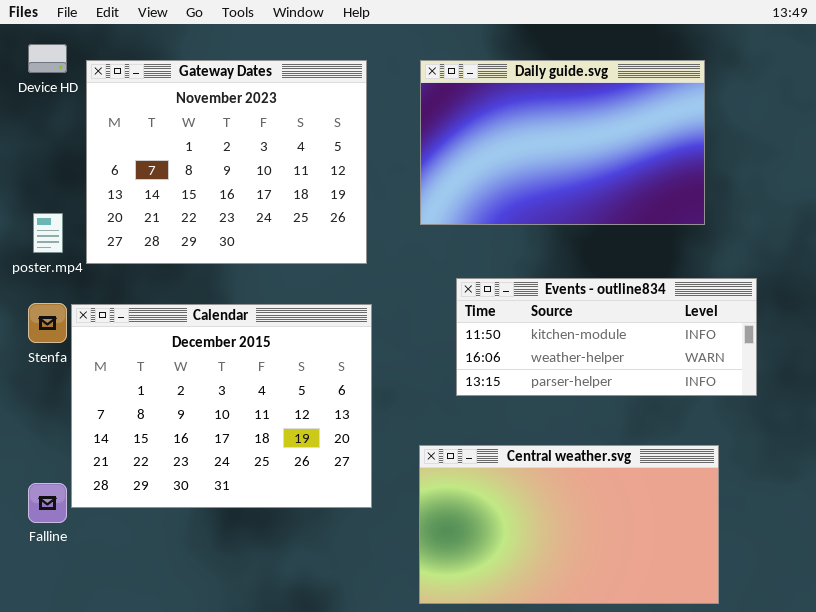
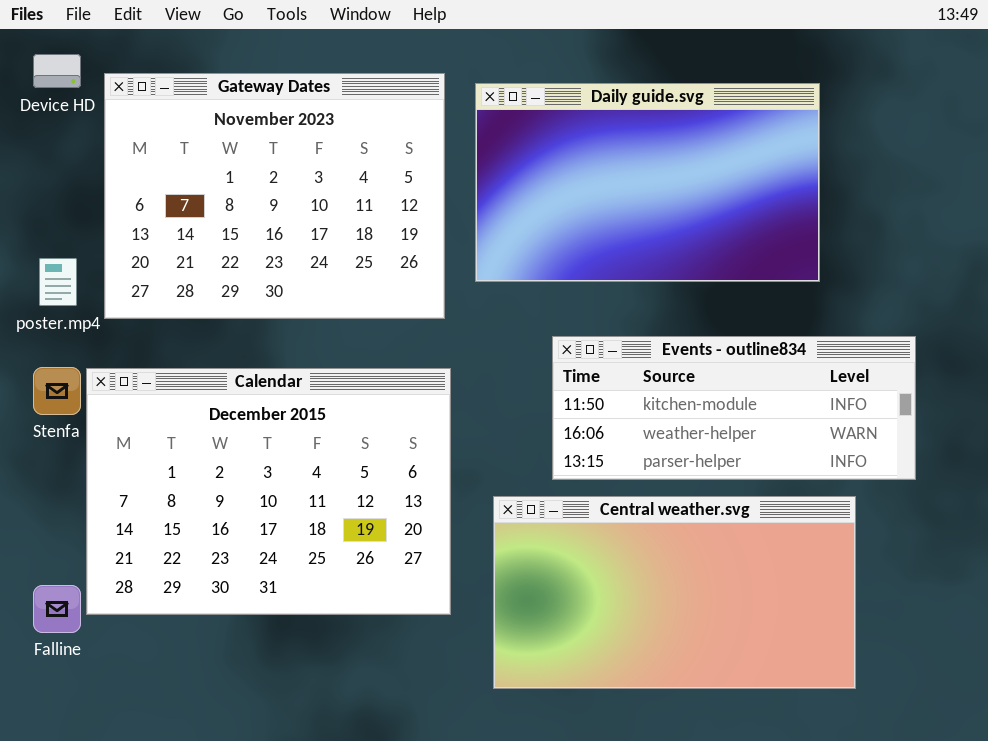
Daily guide.svg: [420,60,705,225] -> [475,83,820,282], moved
Central weather.svg: [419,445,719,604] -> [493,496,856,689], moved

